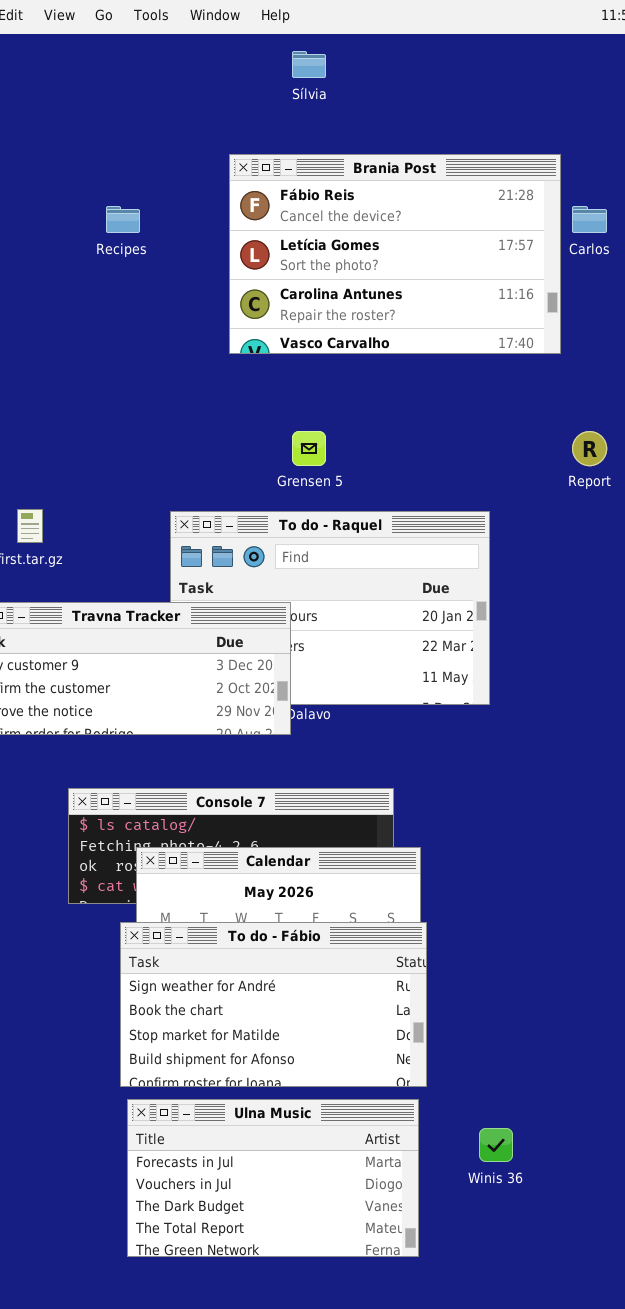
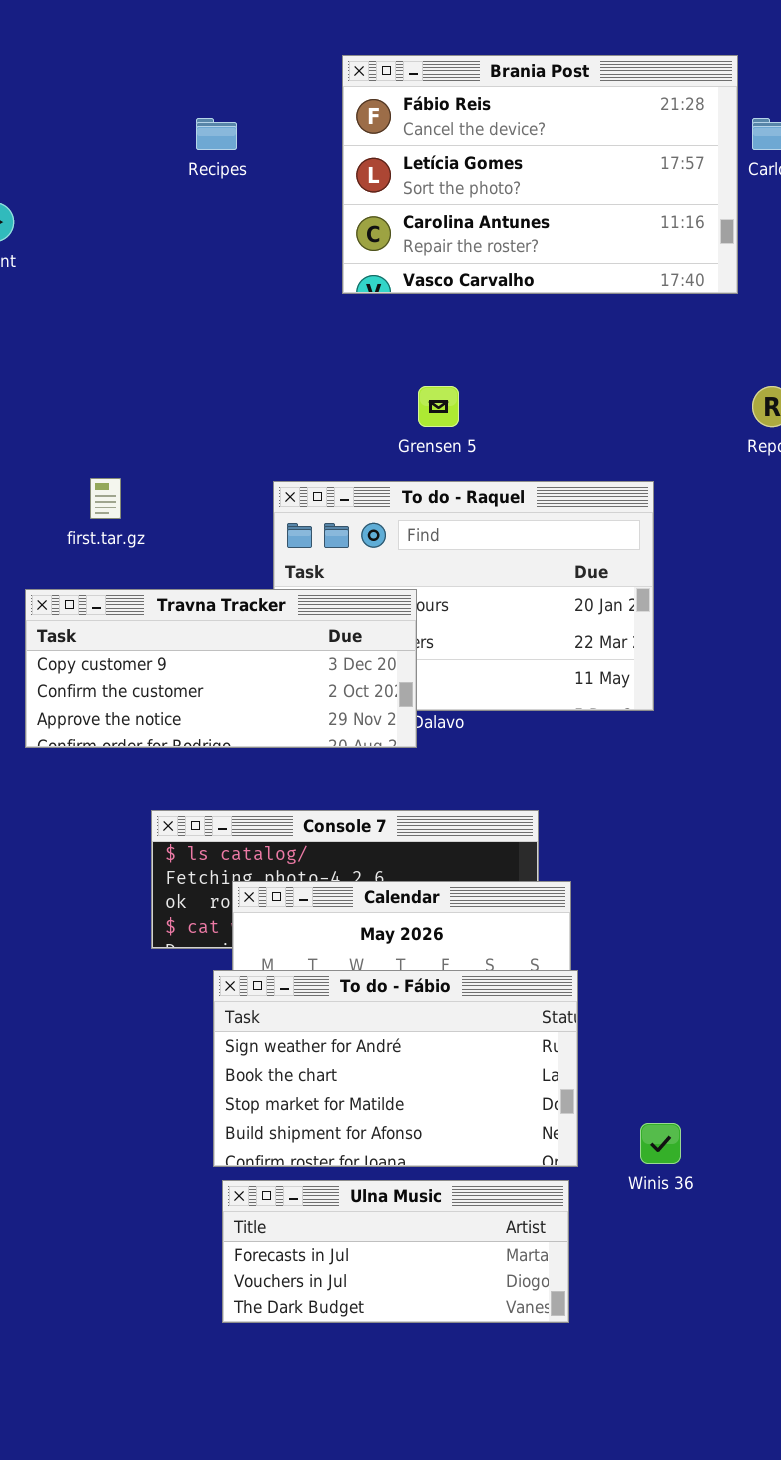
Ulna Music: [127,1099,419,1257] -> [222,1180,569,1323], resized
Winis 36: [479,1128,513,1162] -> [640,1123,681,1164], moved

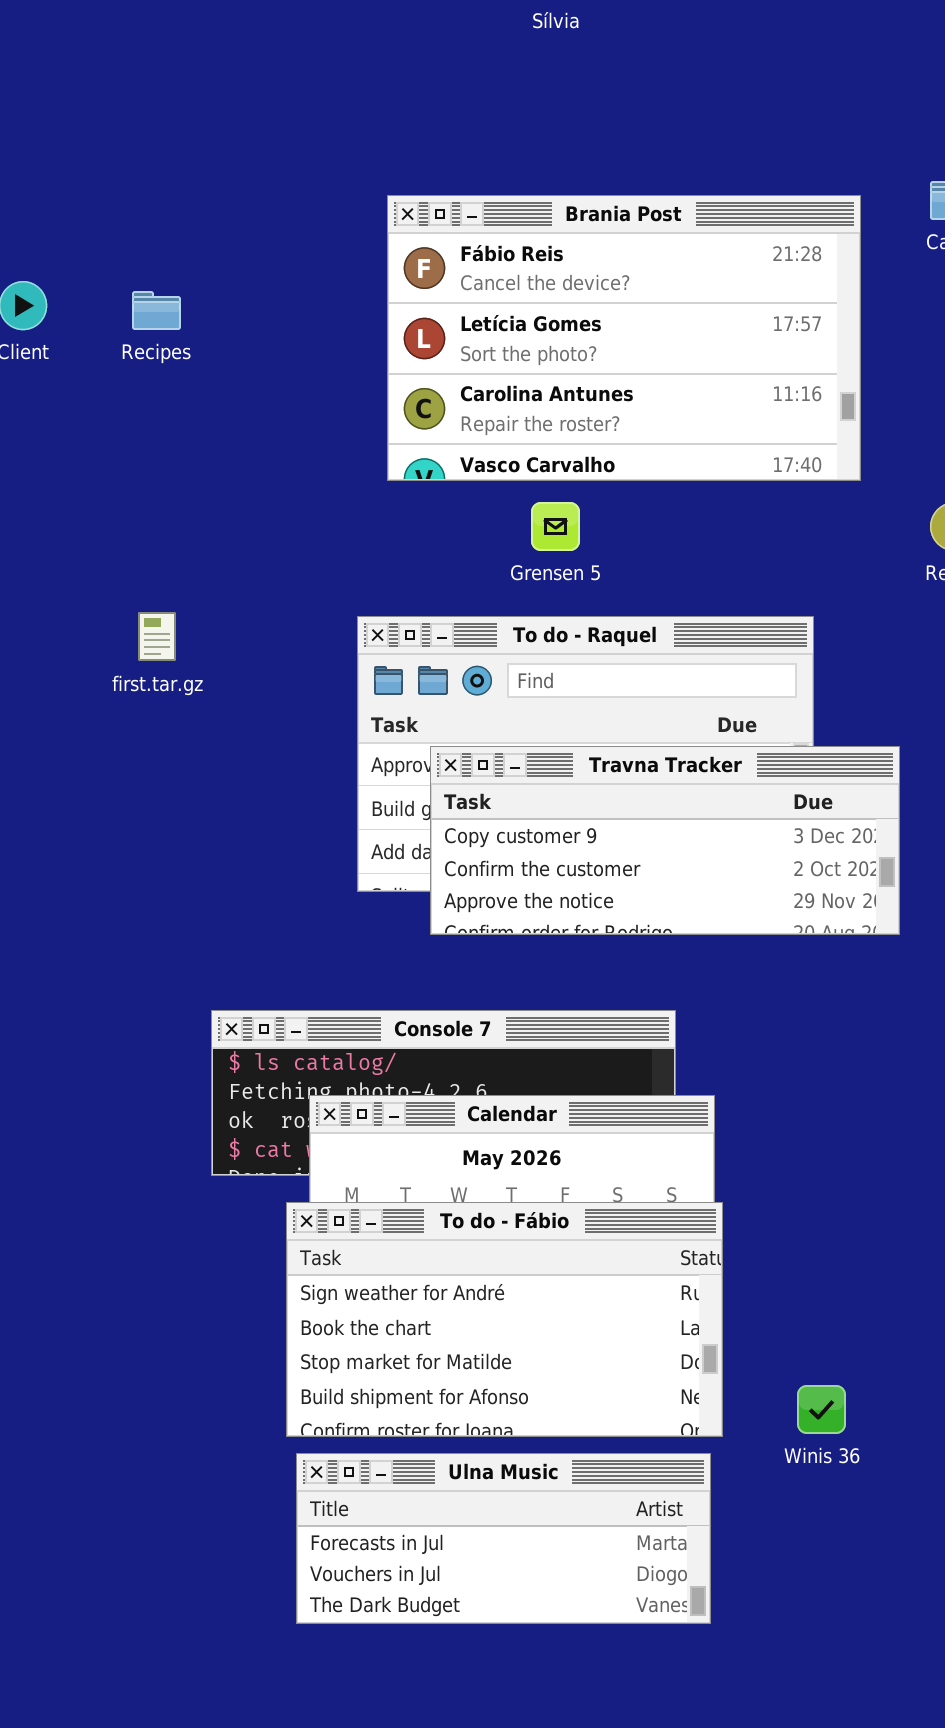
Brania Post: [342,55,738,294] -> [387,195,861,481], moved
Recipes: [196,118,237,150] -> [132,291,181,330], moved
Travna Tracker: [25,589,417,748] -> [430,746,900,935], moved

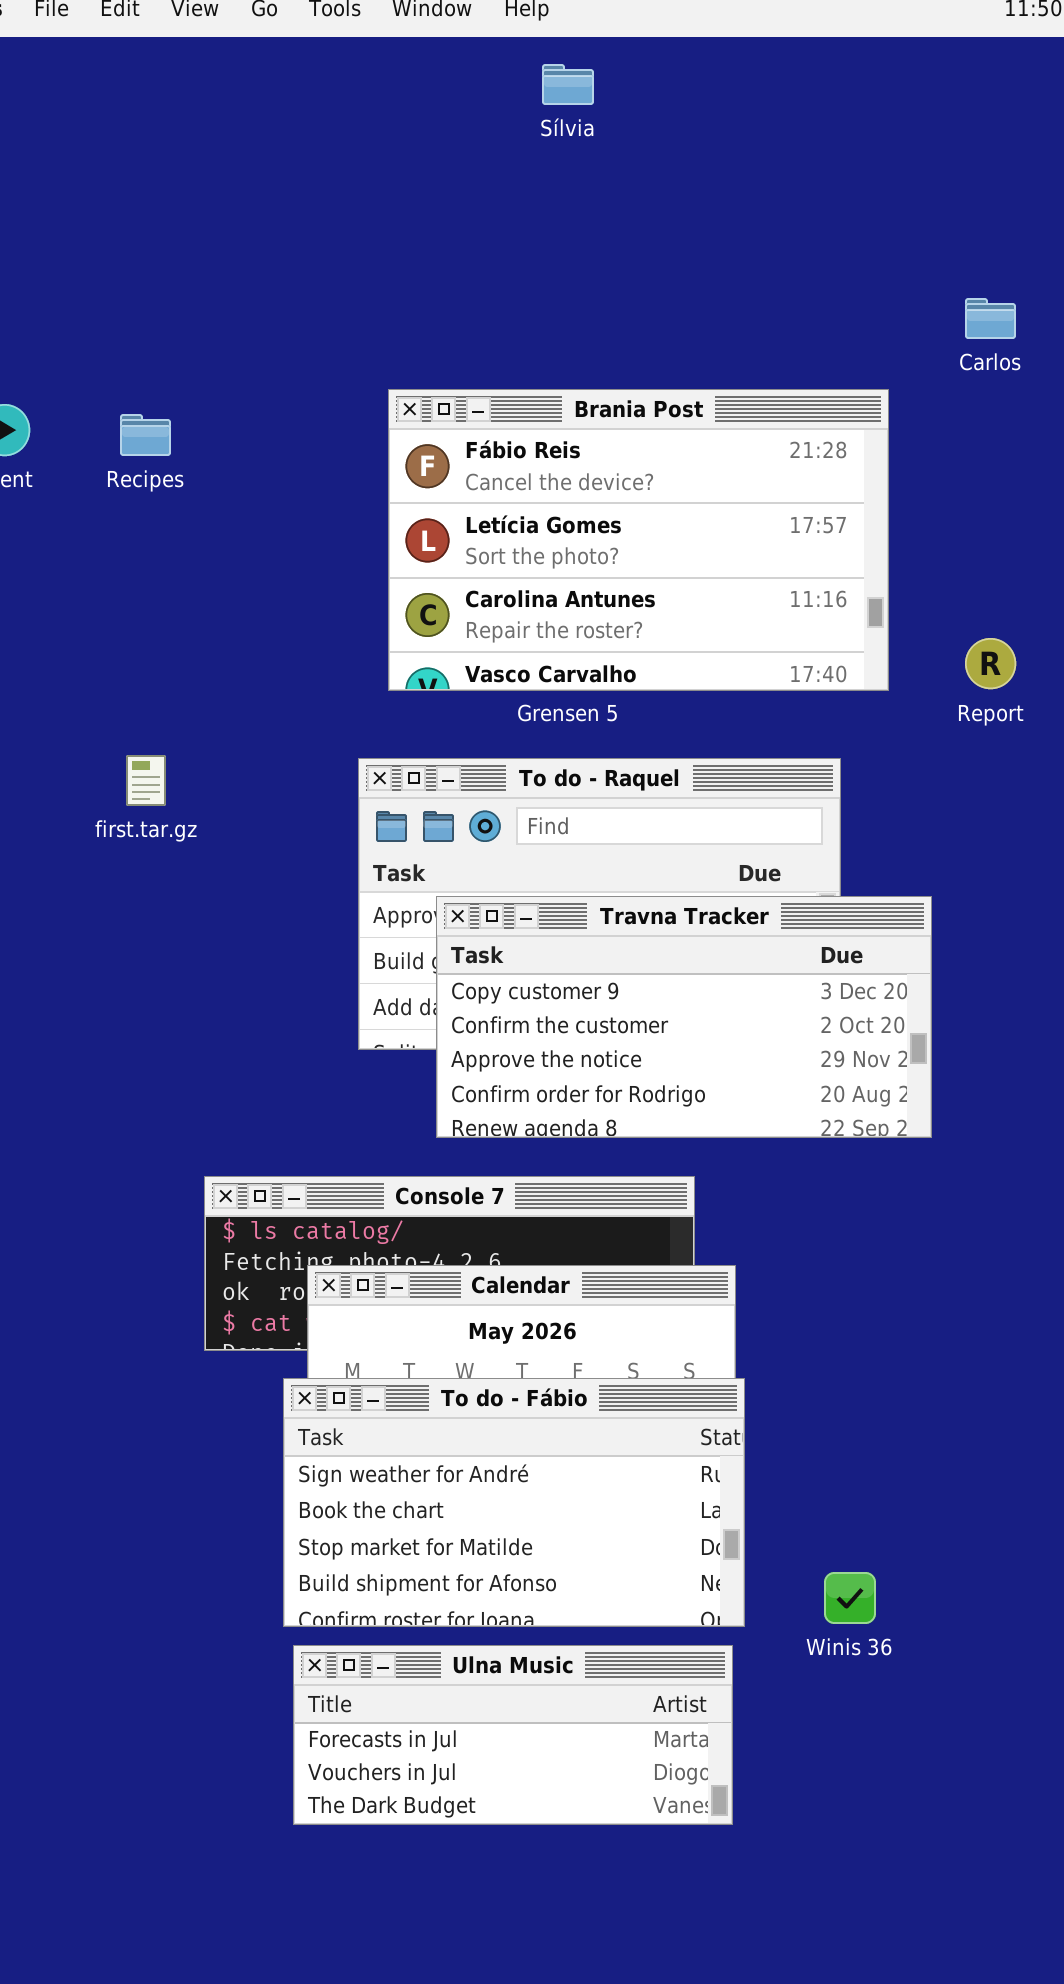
Brania Post: [387,195,861,481] -> [388,389,889,691], moved
Travna Tracker: [430,746,900,935] -> [436,896,932,1138], resized

